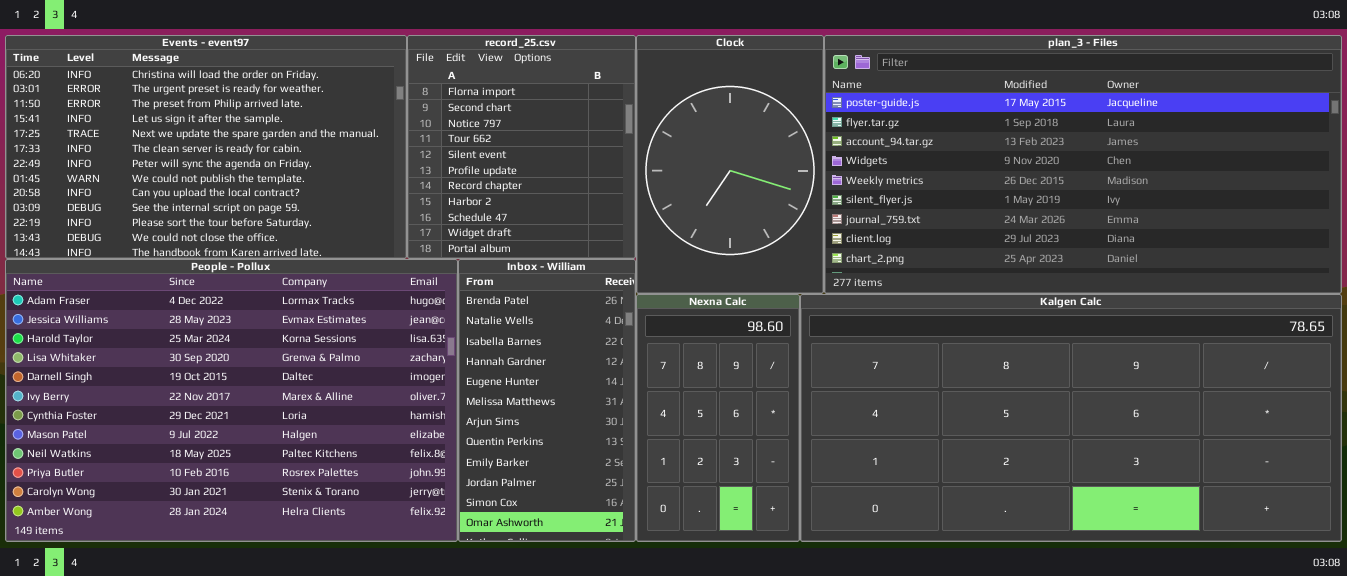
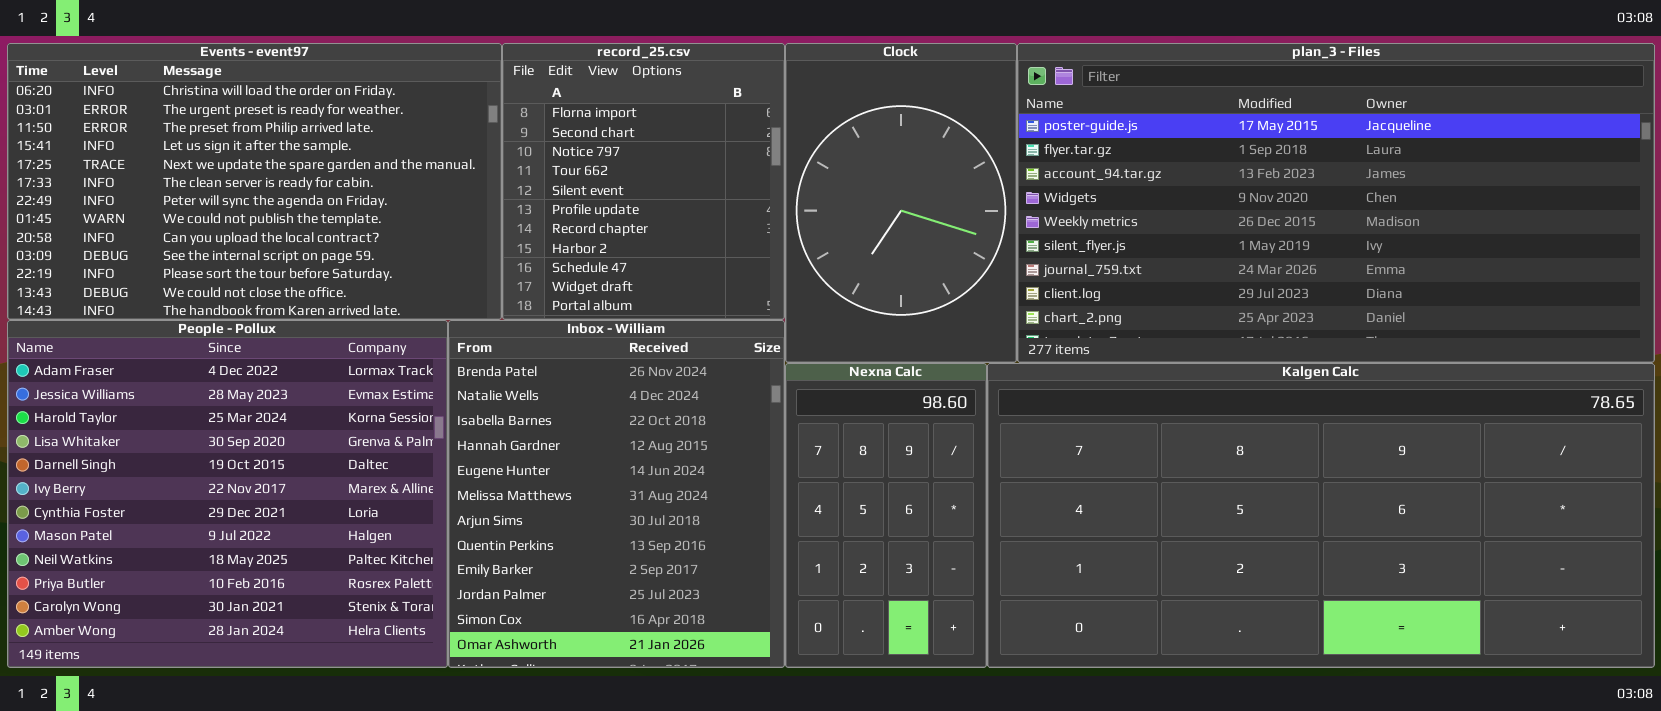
People - Pollux: [5,259,458,542] -> [7,320,448,668], resized
Inbox - William: [458,259,636,542] -> [448,320,785,668], resized

